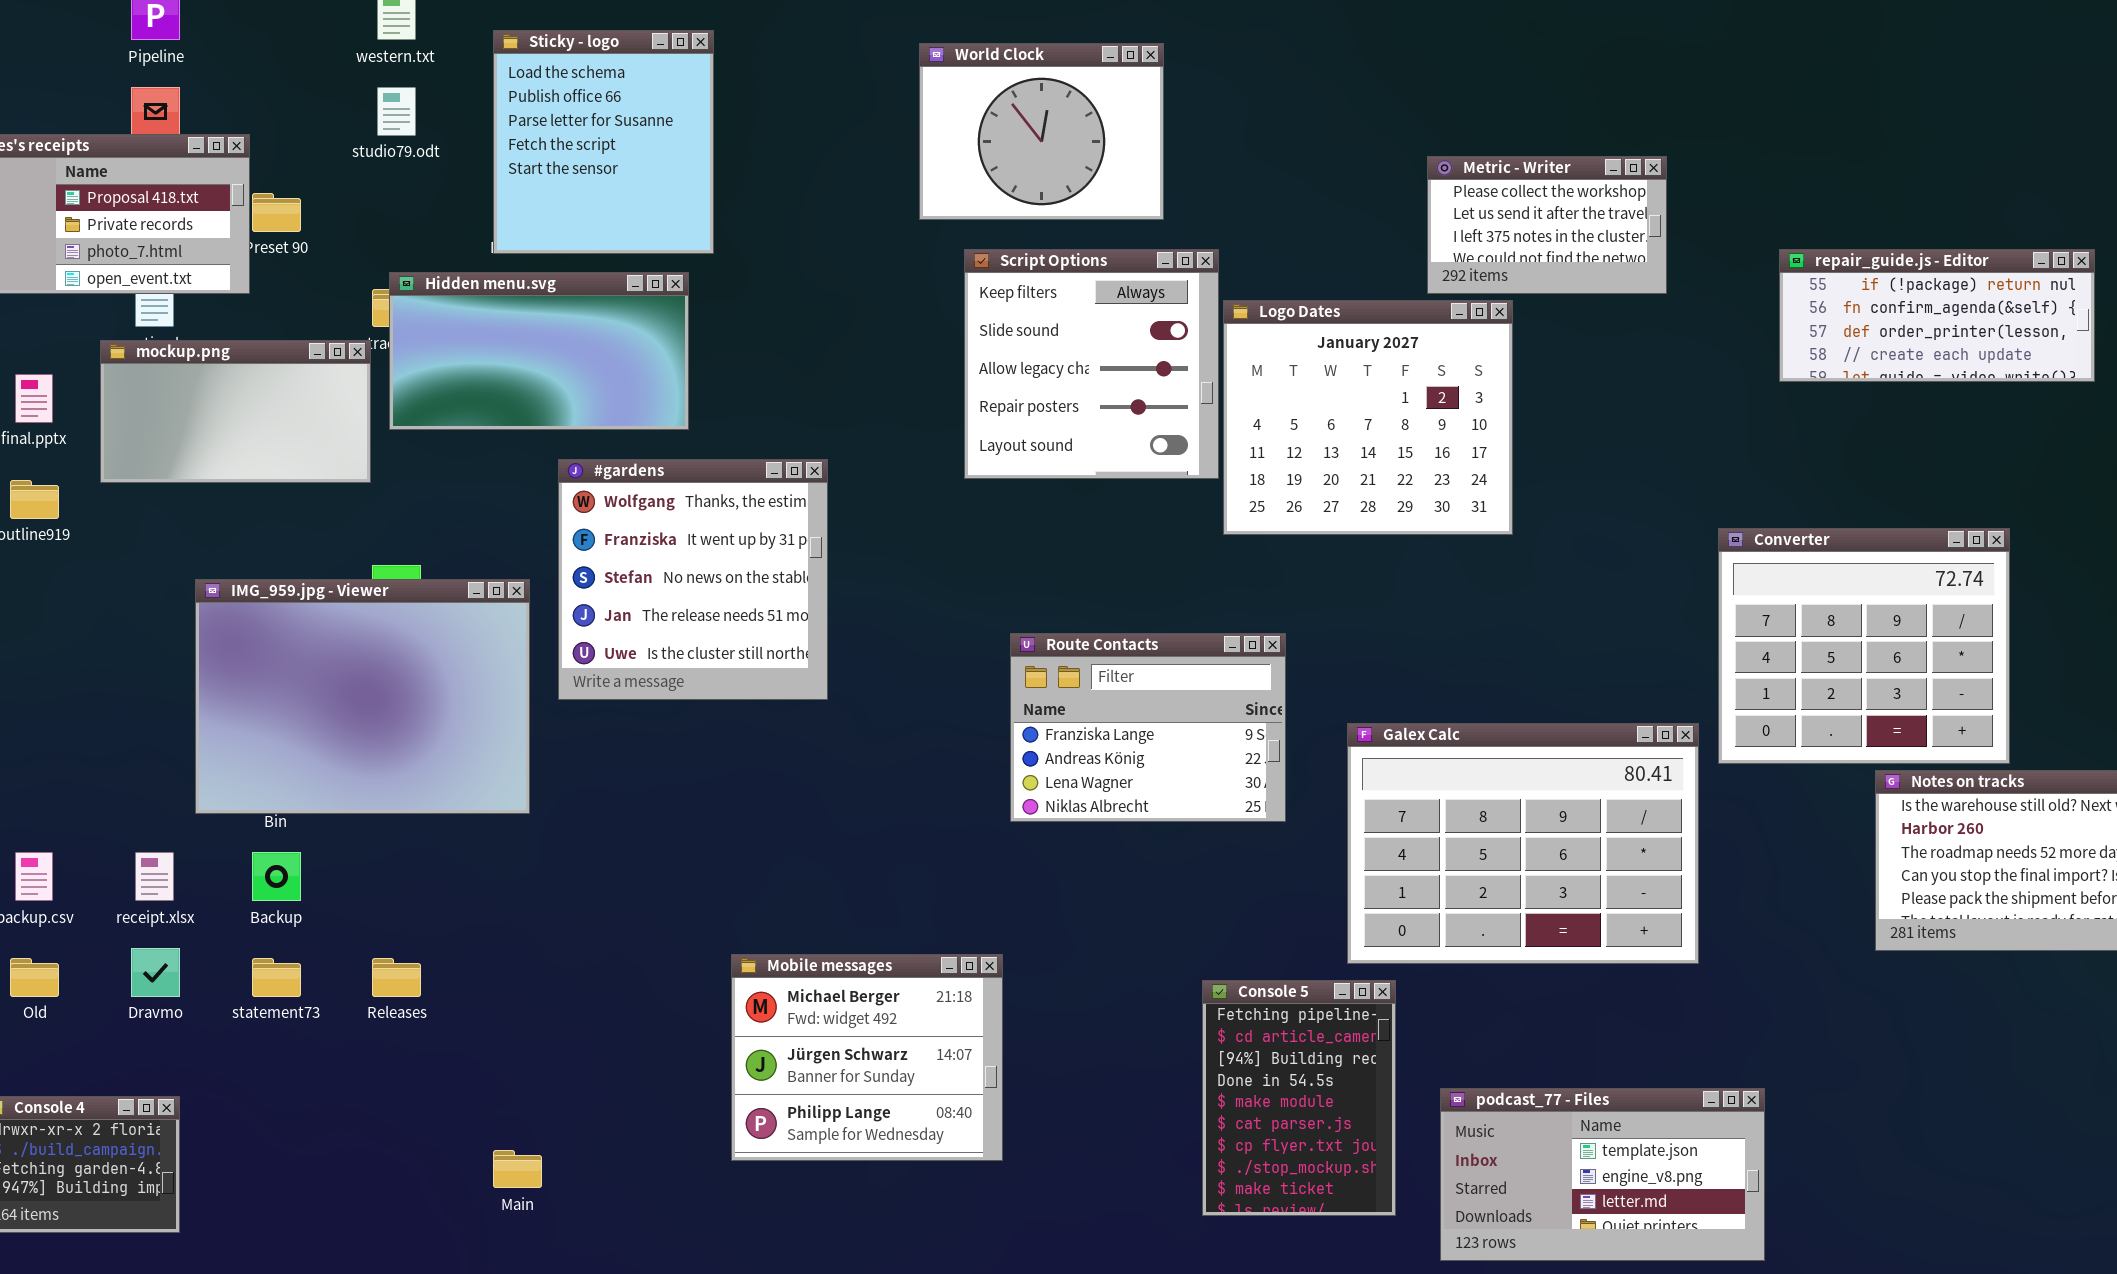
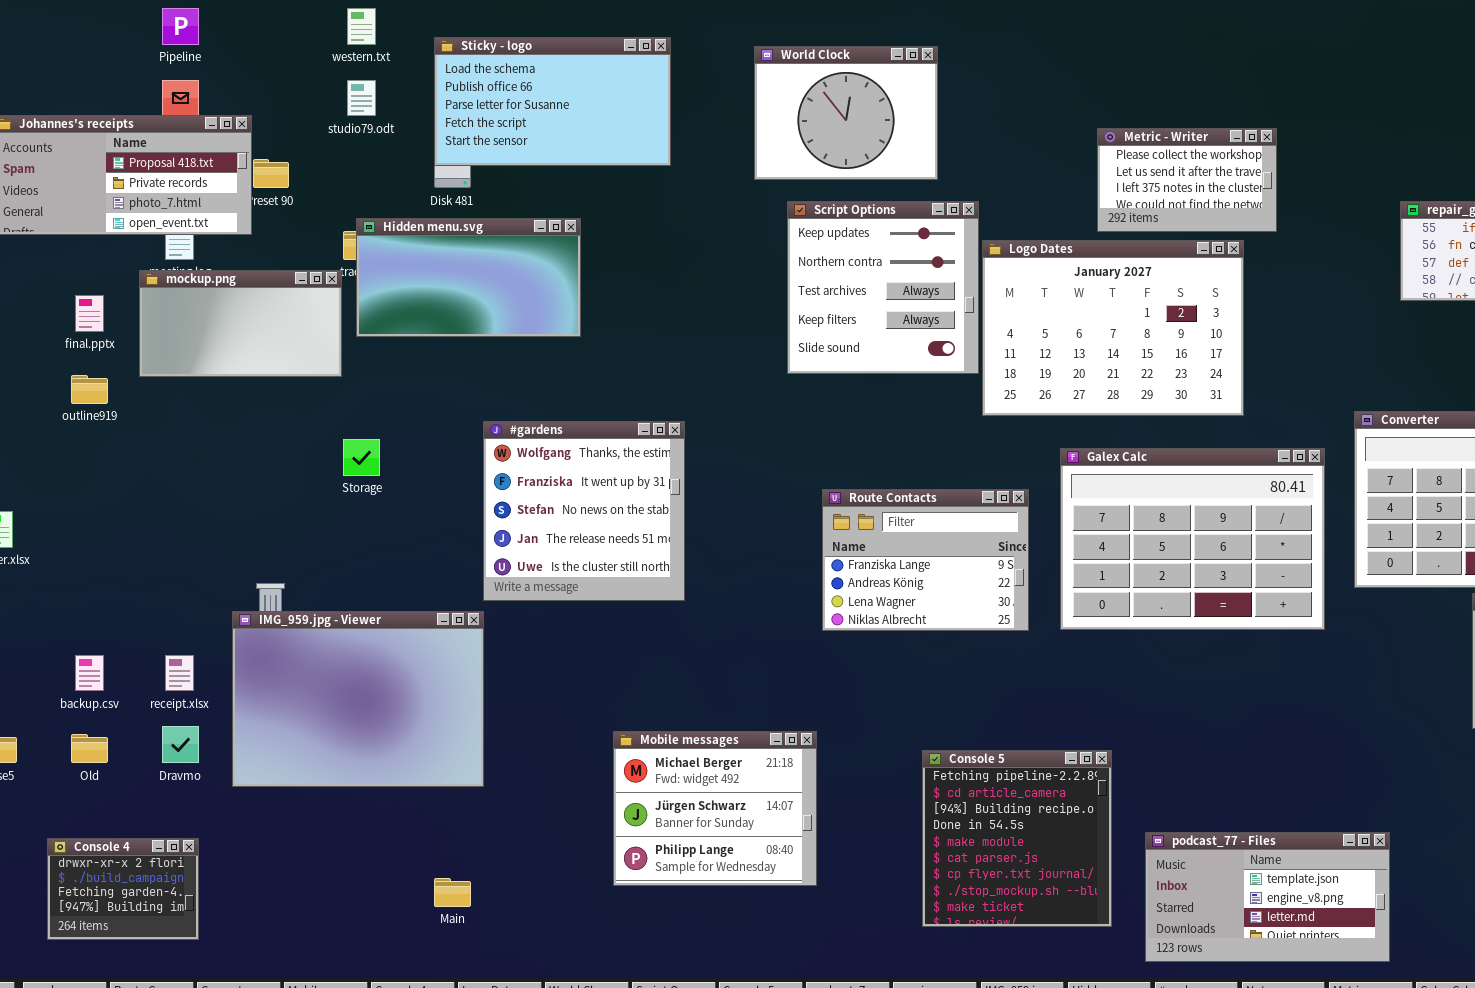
Sticky - logo: [493,30,714,254] -> [434,37,671,166], resized
Metric - Writer: [1427,156,1667,294] -> [1097,128,1277,232], moved
Script Options: [964,249,1219,479] -> [787,201,979,374], scrolled up 3 rows
Logo Dates: [1223,300,1513,535] -> [982,240,1244,416], resized
#gardens: [558,459,828,700] -> [483,421,685,601], moved
IMG_959.jpg - Viewer: [195,579,530,814] -> [232,611,484,787], moved
Galex Calc: [1347,723,1699,964] -> [1060,448,1325,630], moved
Console 5: [1202,980,1396,1216] -> [922,750,1112,927], resized

